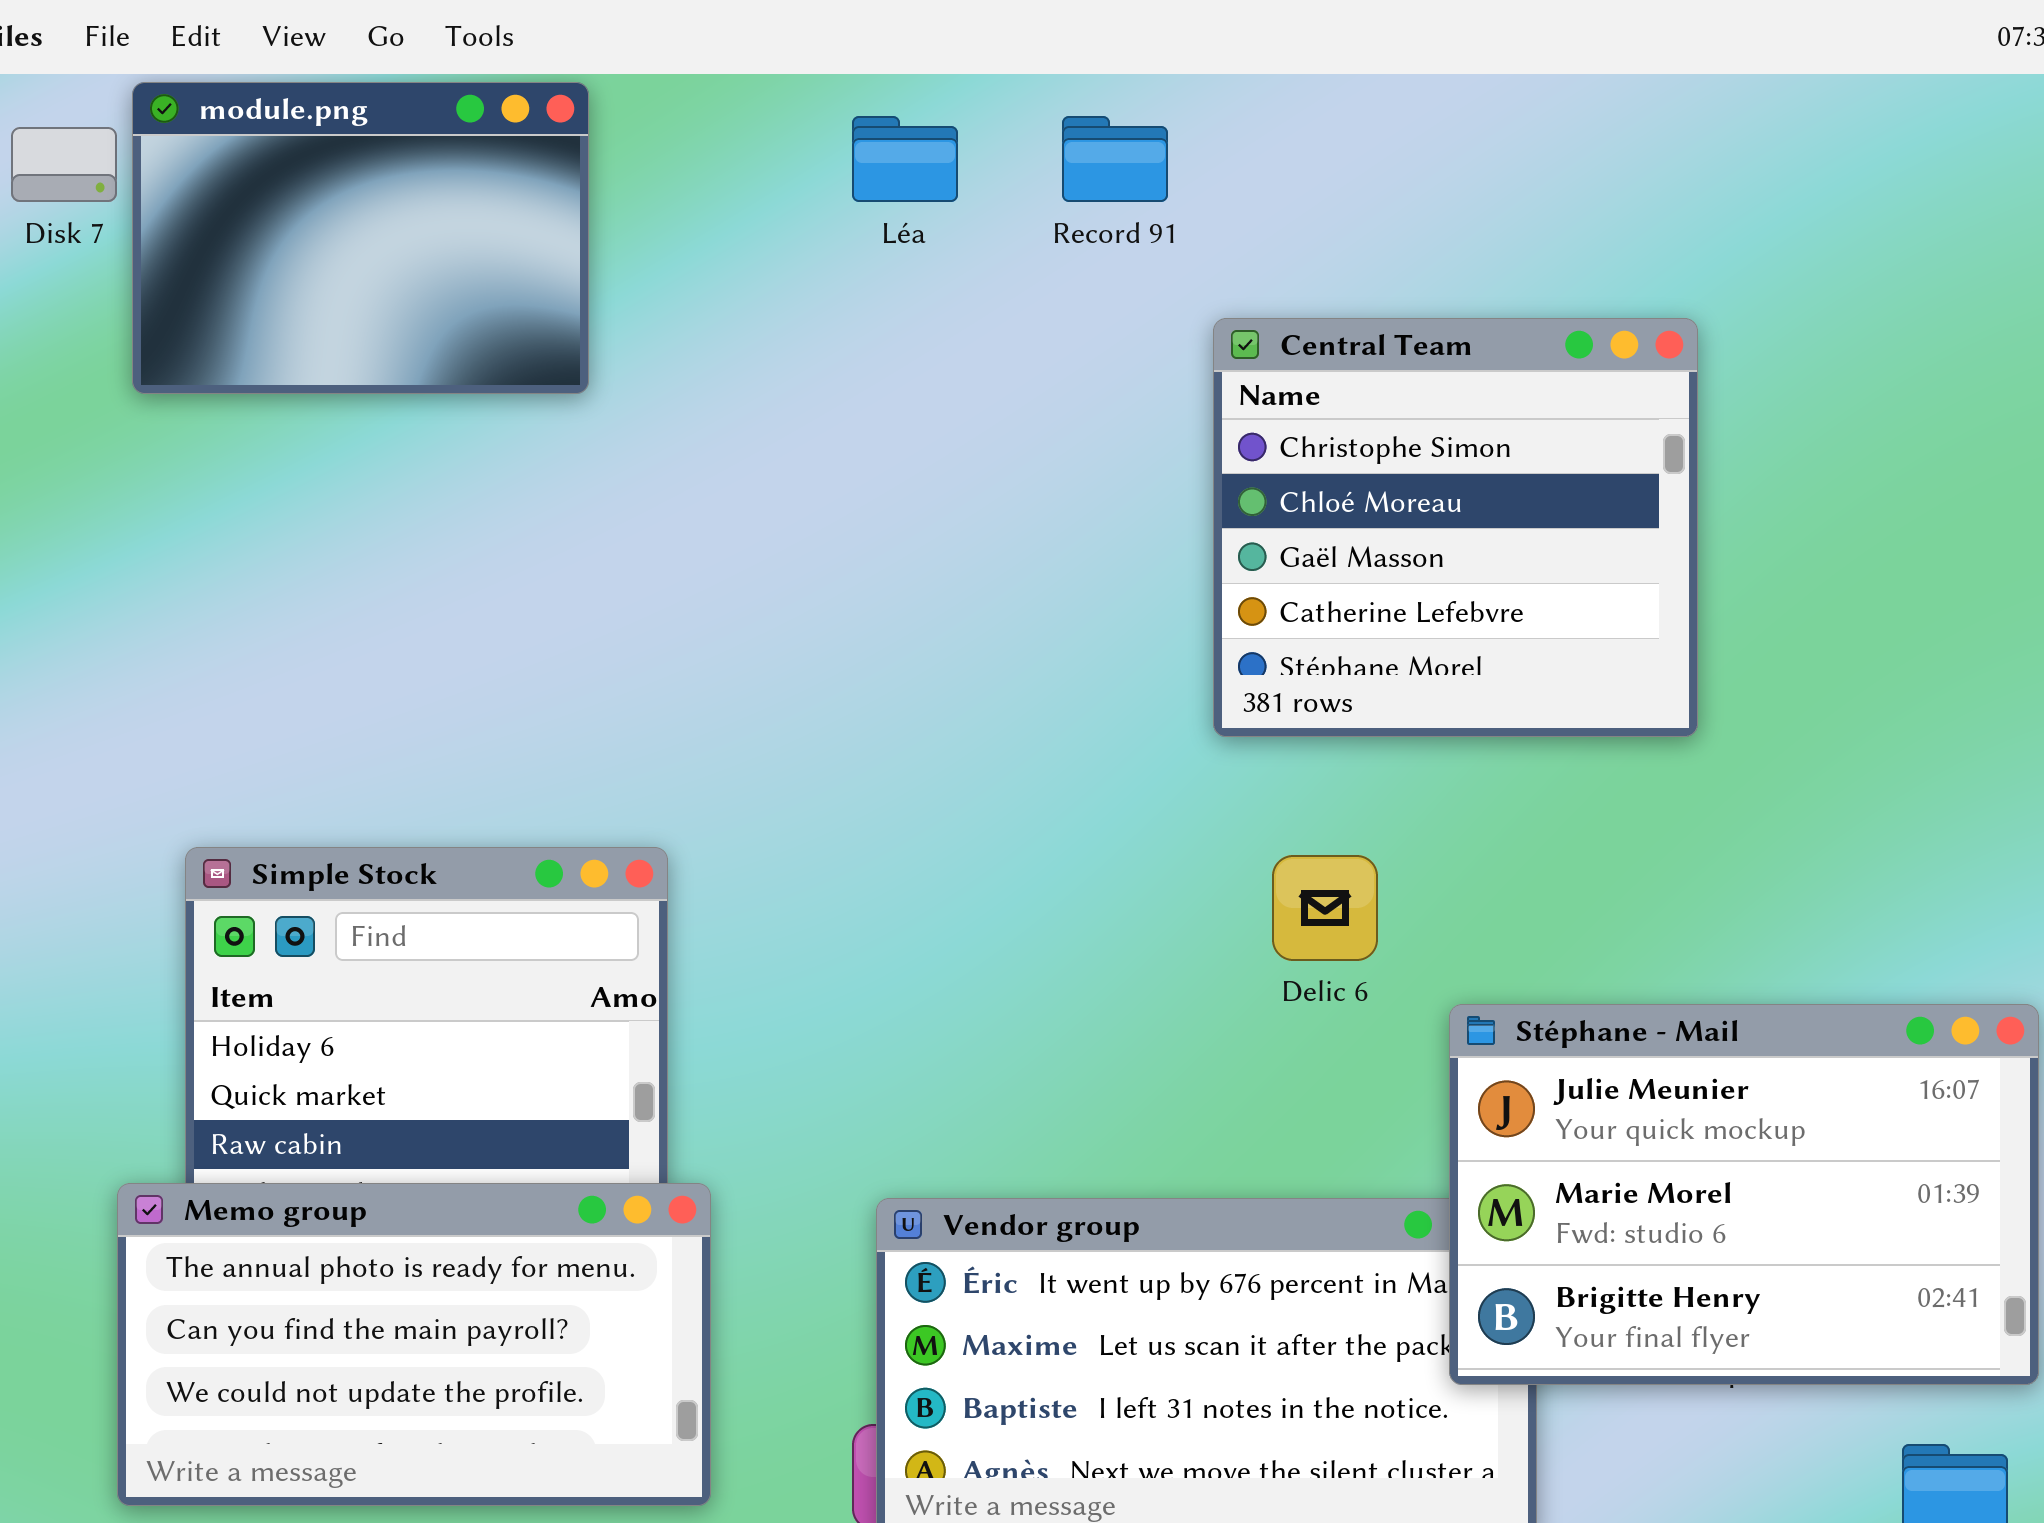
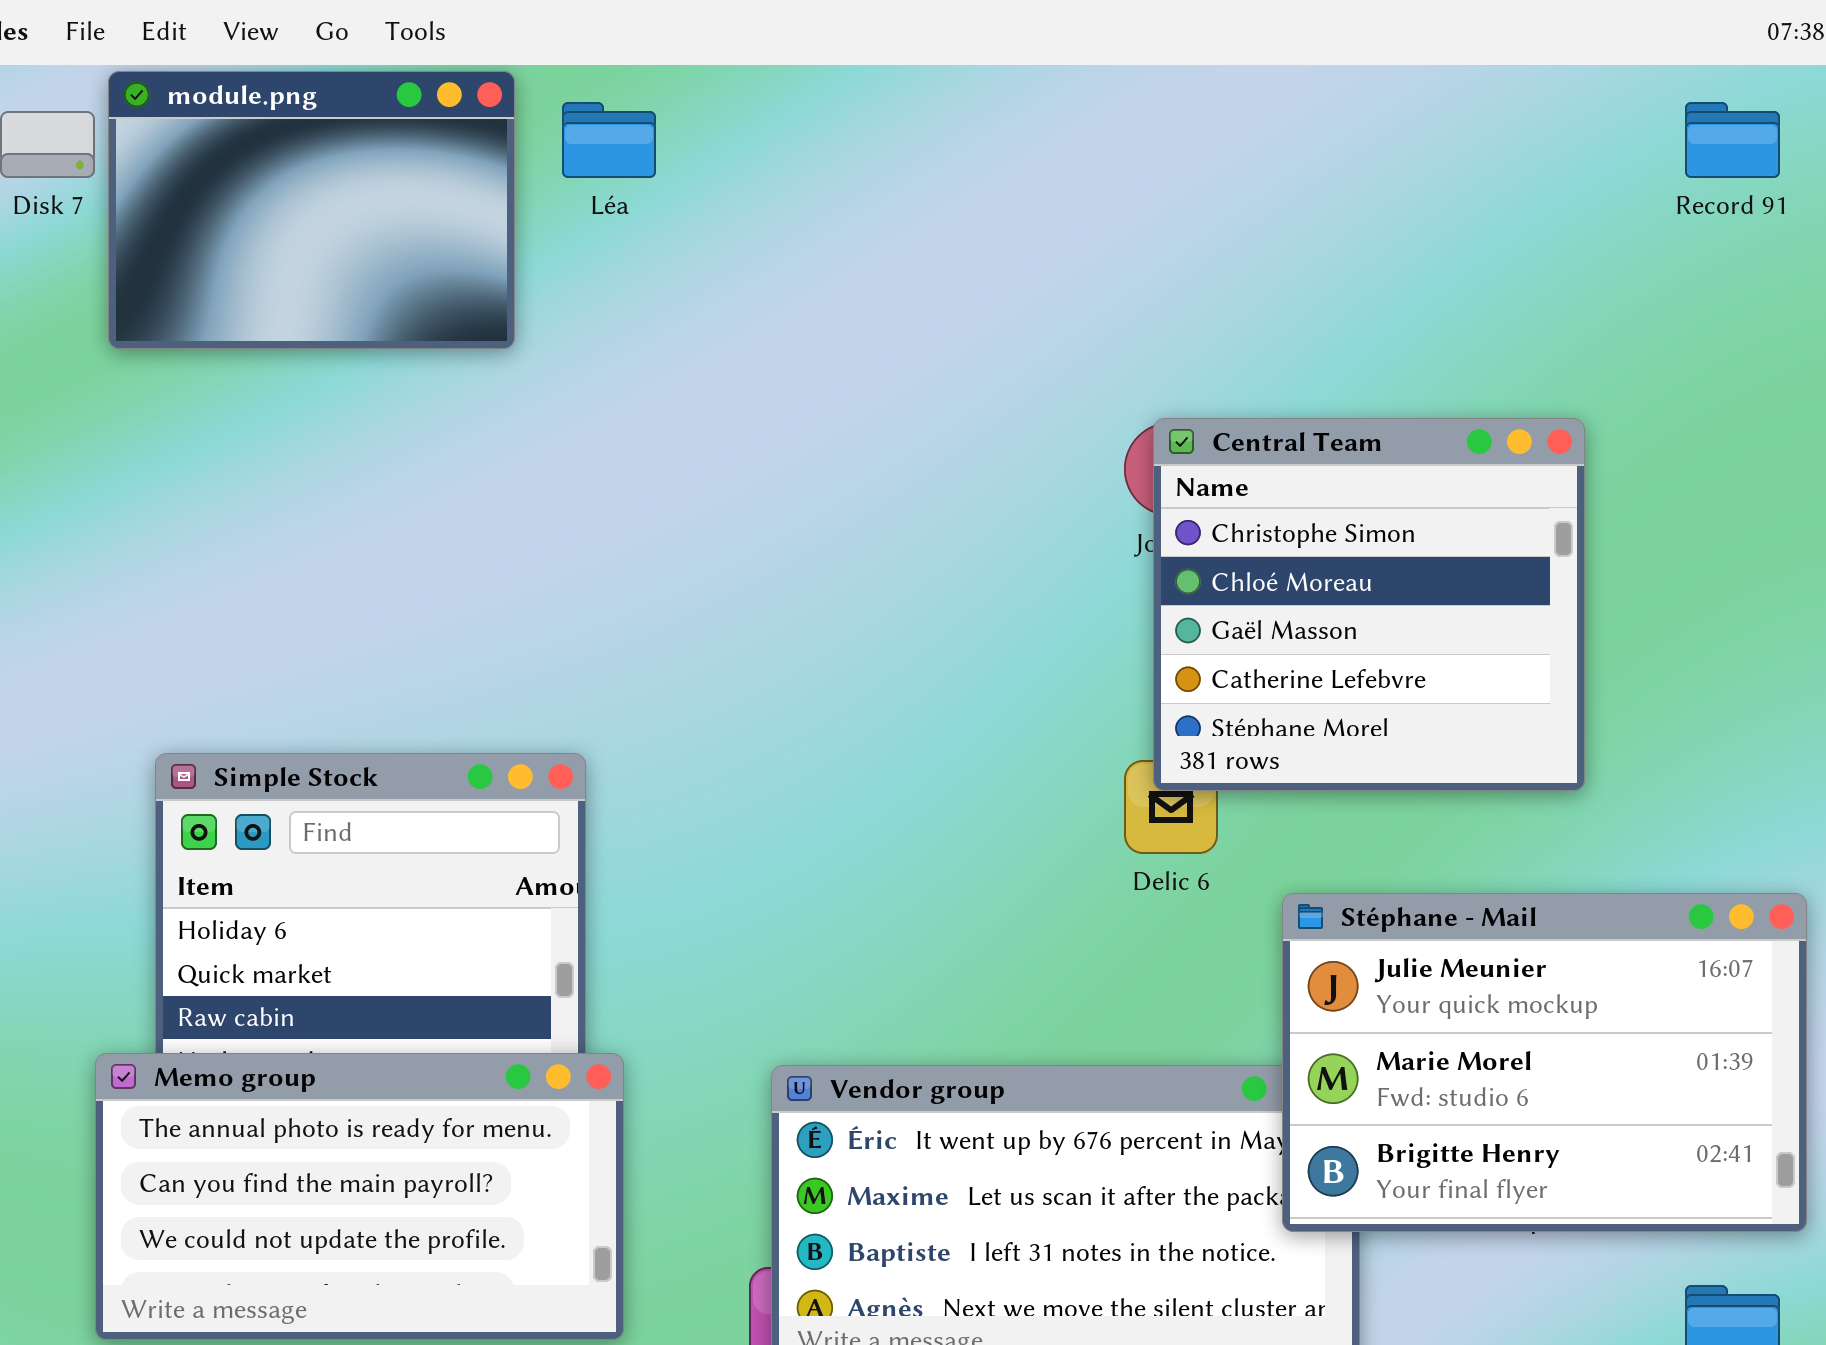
Léa: [852,116,958,202] -> [562,102,656,178], moved
Record 91: [1062,116,1168,202] -> [1685,102,1780,178], moved
Central Team: [1213,318,1698,737] -> [1153,418,1585,791], moved

